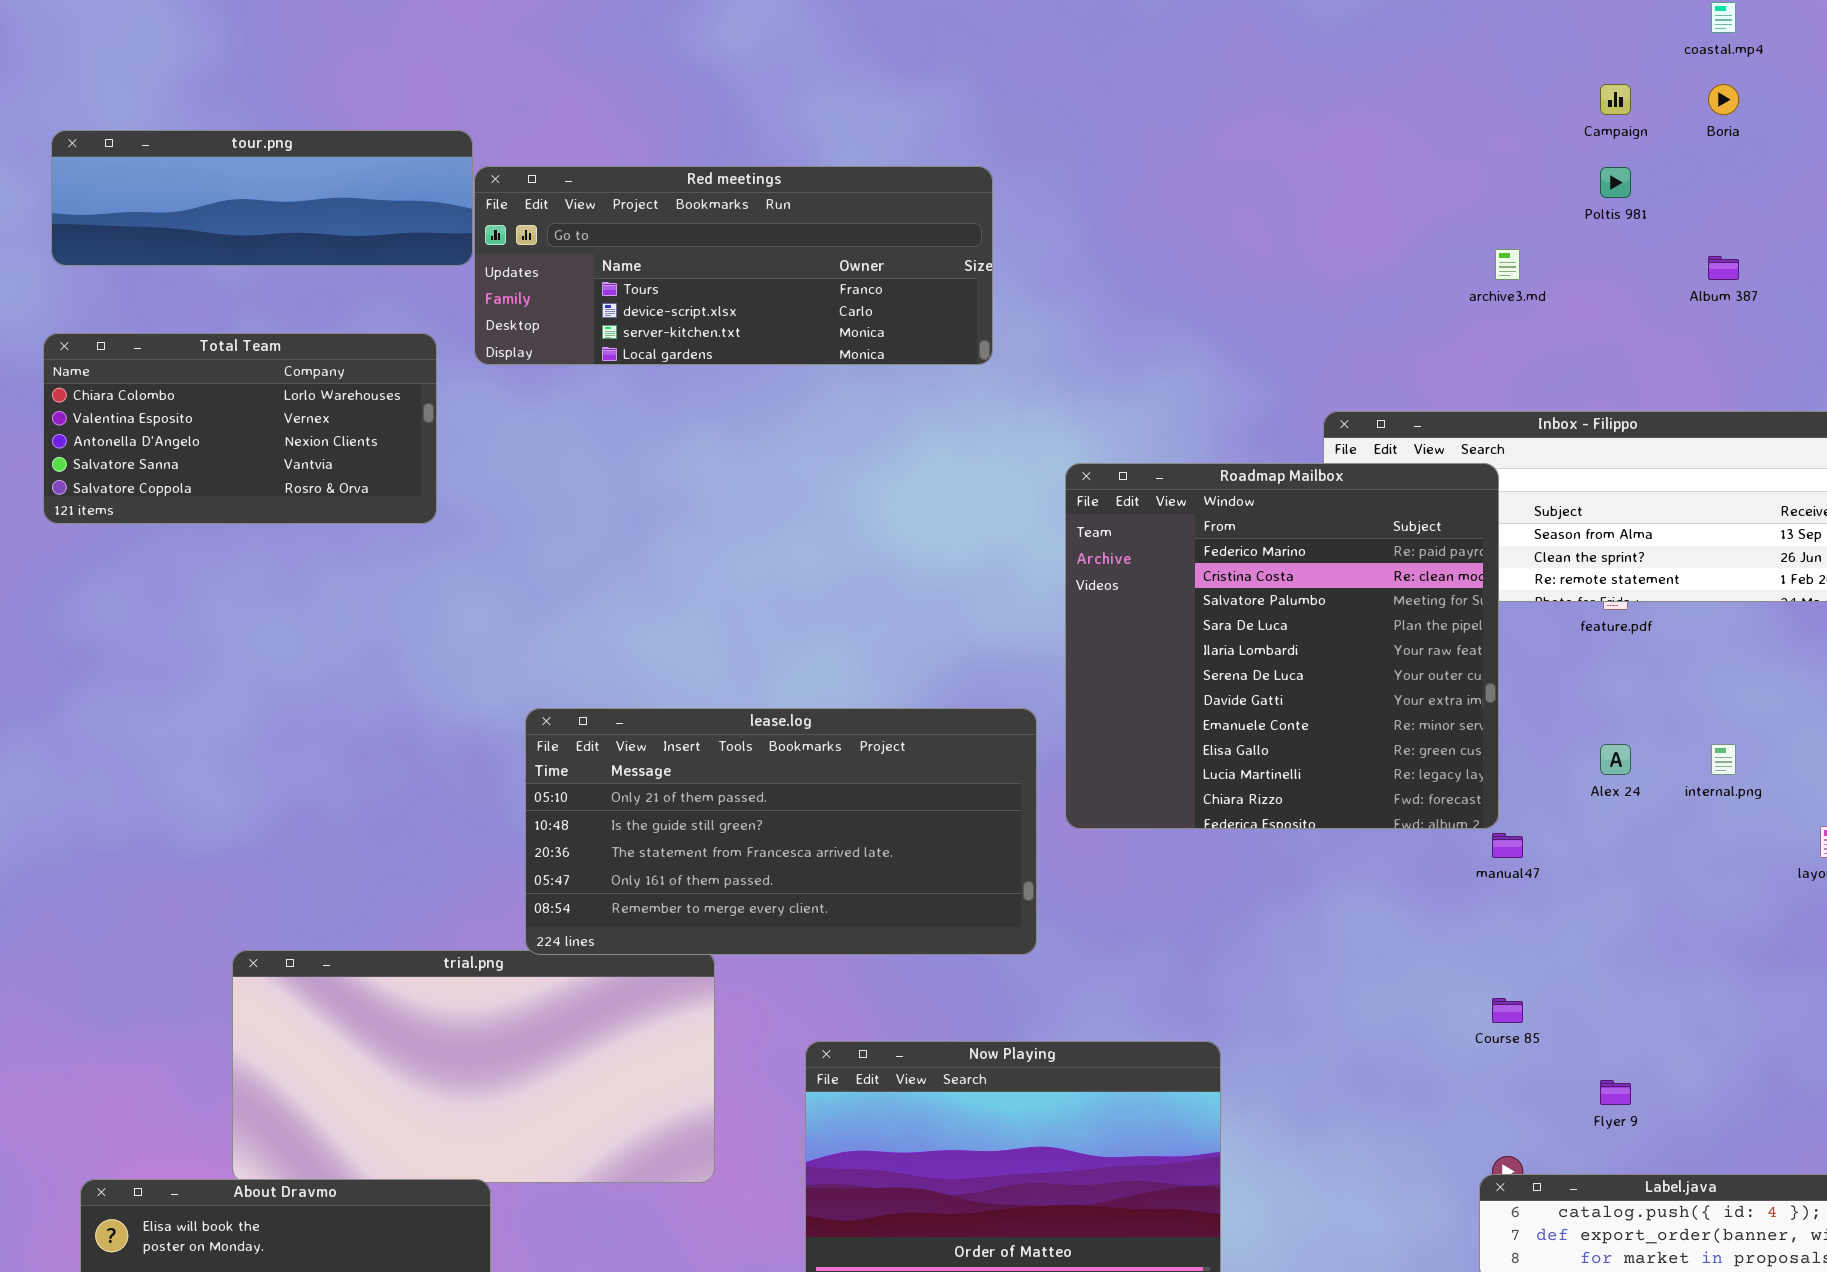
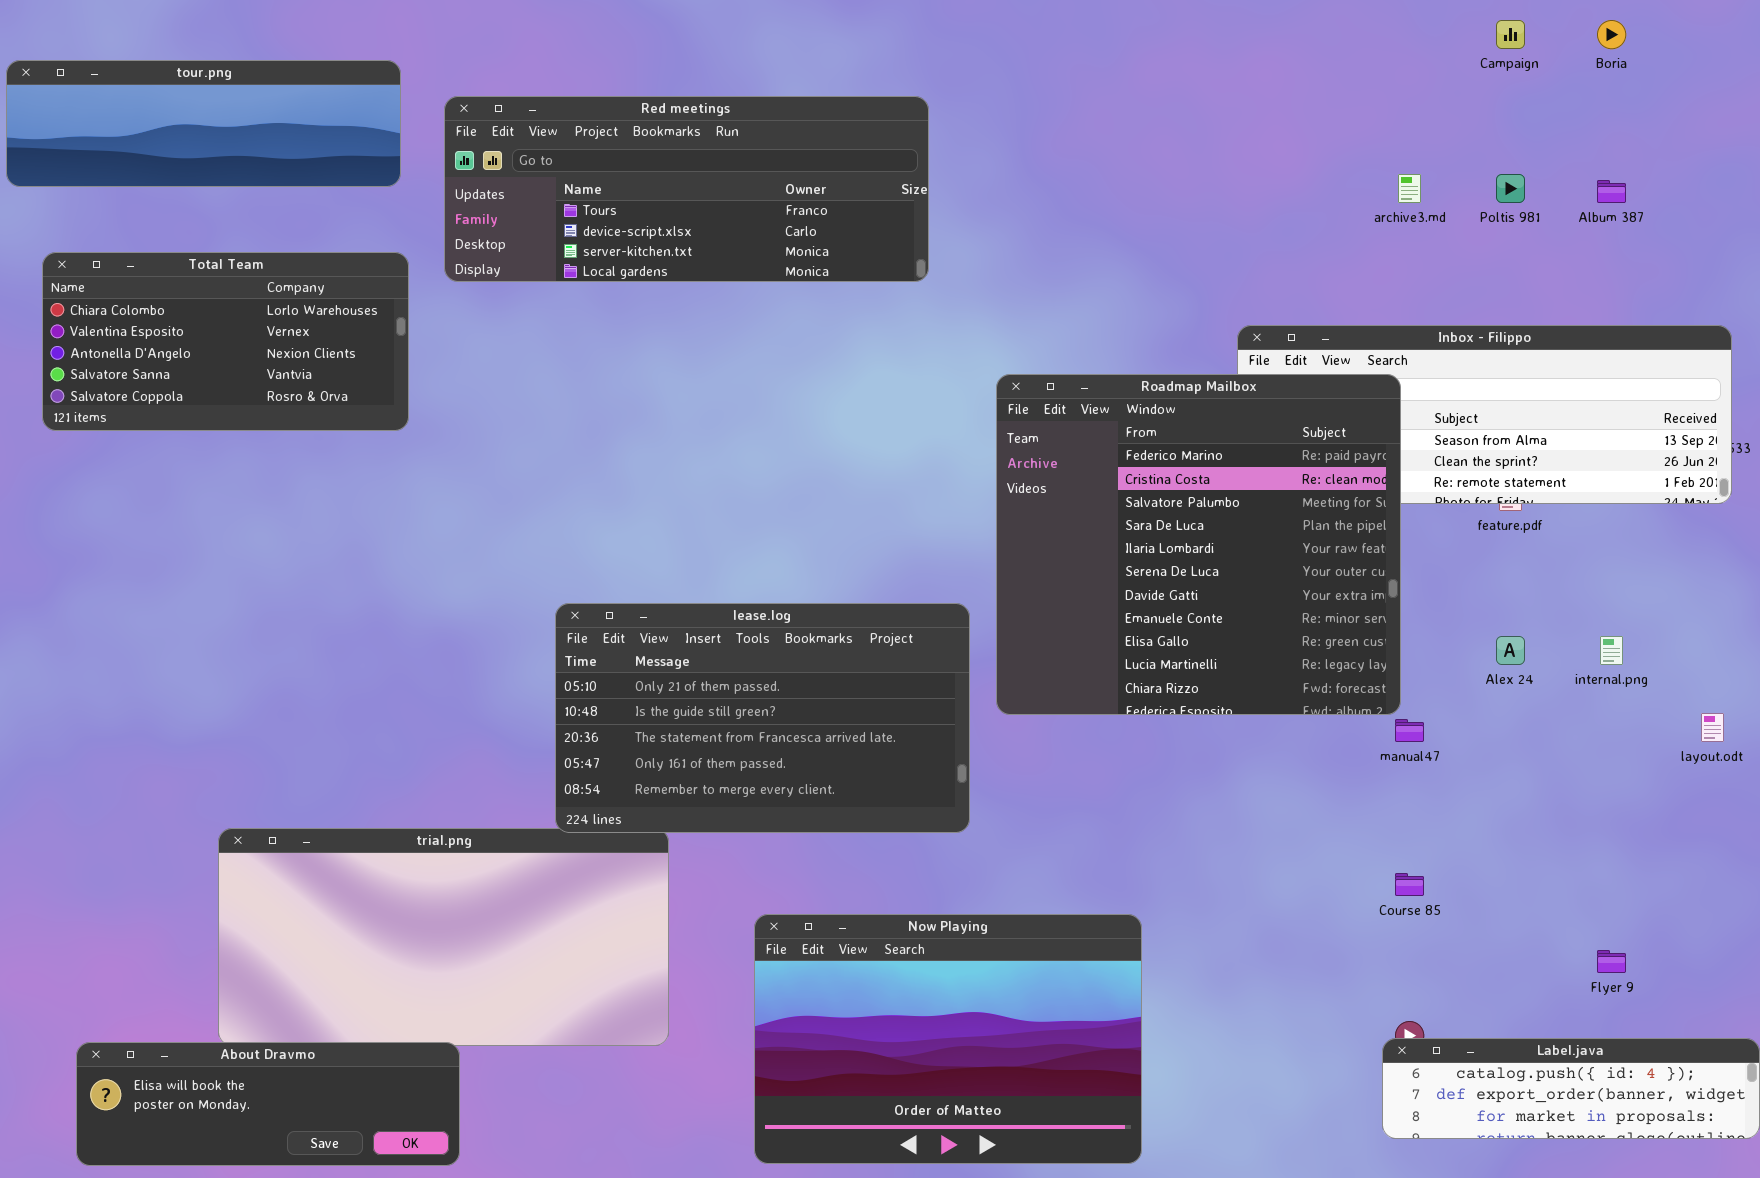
tour.png: [51,130,473,266] -> [6,60,401,187], moved
Poltis 981: [1600,167,1631,198] -> [1496,174,1525,203], moved
lease.log: [525,708,1037,955] -> [555,603,970,833], resized
Flyer 9: [1600,1080,1631,1105] -> [1597,950,1626,973], moved

